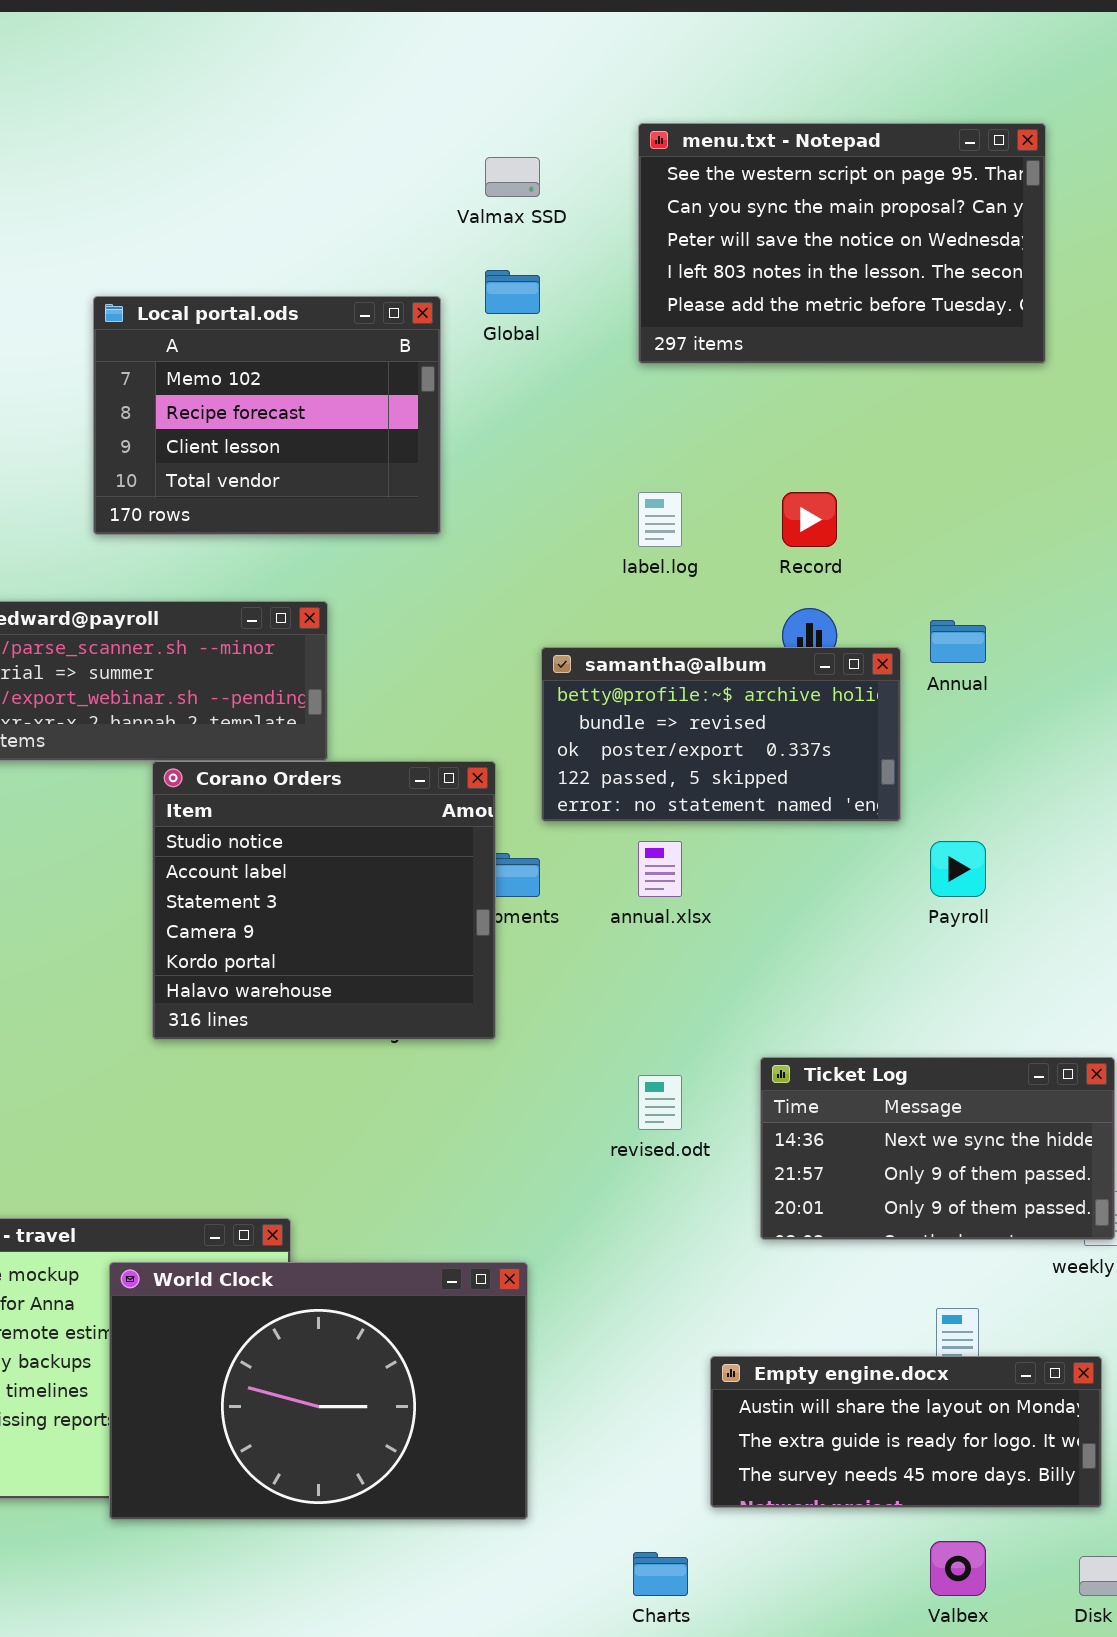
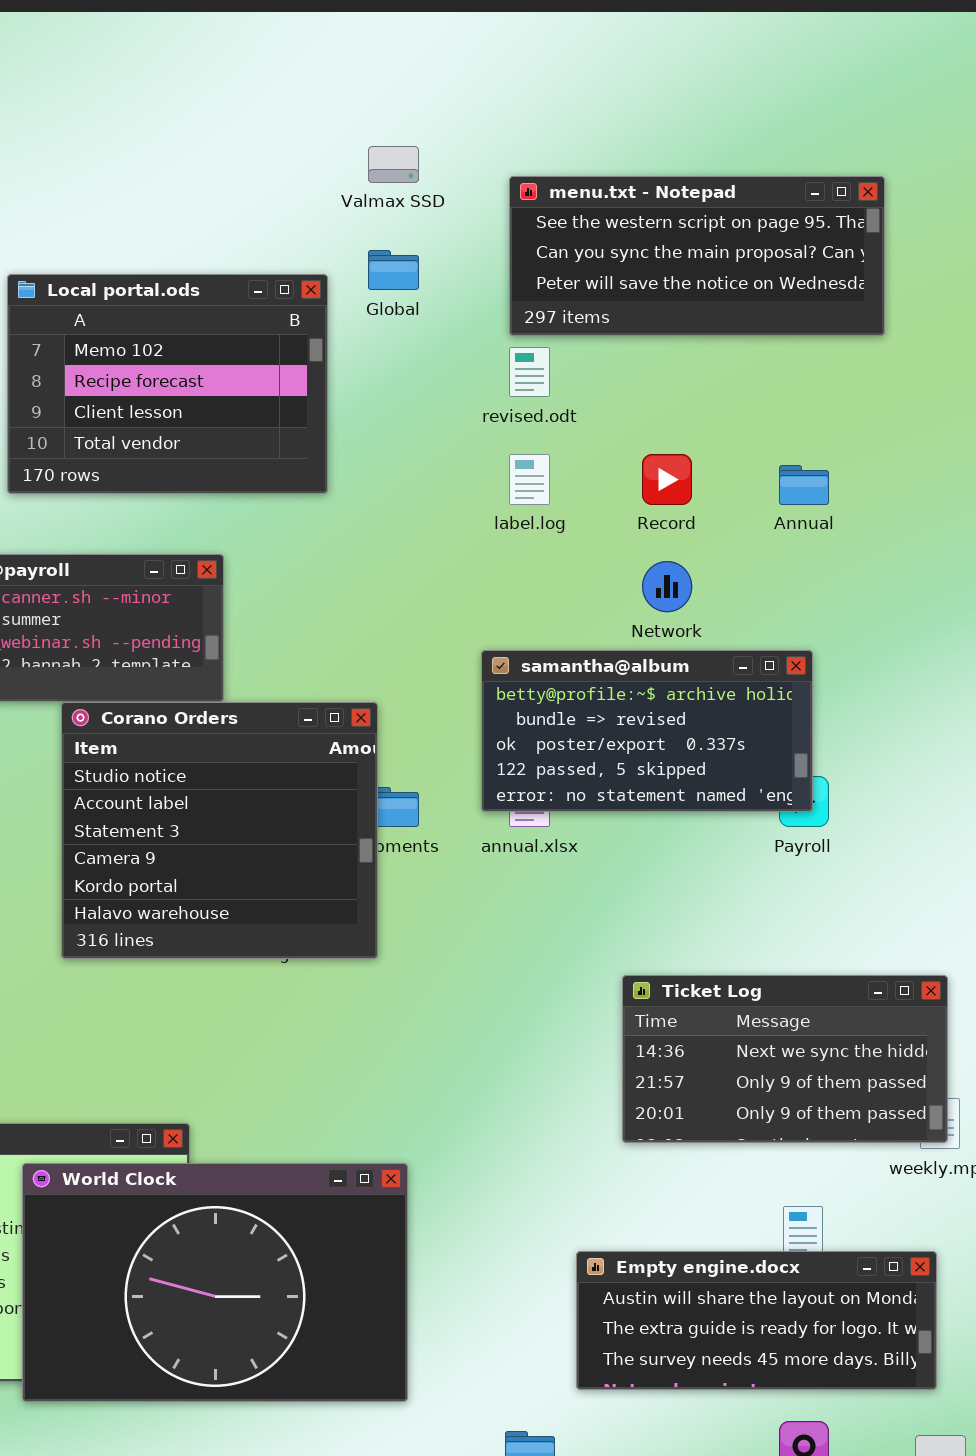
menu.txt - Notepad: [638,123,1046,364] -> [509,176,885,336], resized
Annual: [930,620,986,663] -> [779,465,829,505], moved
samantha@album: [541,647,901,822] -> [481,650,813,812], moved
revised.odt: [638,1075,682,1130] -> [509,347,550,397], moved

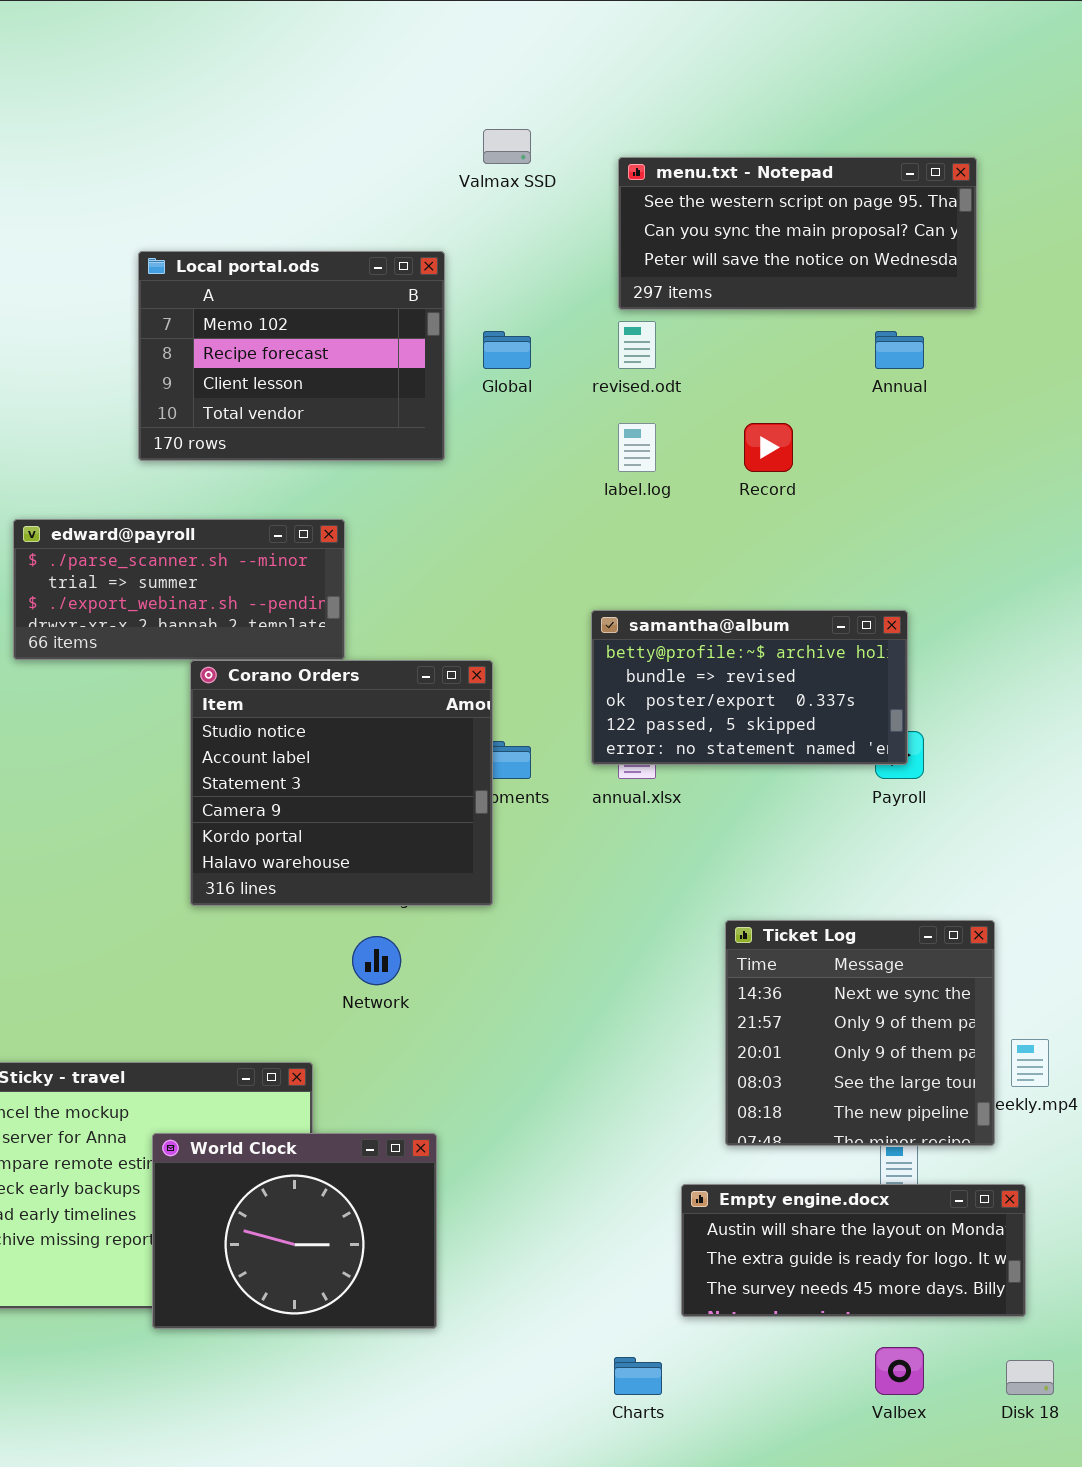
Global: [368,250,419,290] -> [483,331,531,369], moved
Annual: [779,465,829,505] -> [875,331,924,369], moved
Network: [642,561,692,612] -> [352,936,401,985], moved
Ticket Log: [622,975,948,1143] -> [725,920,995,1146], resized
World Clock: [22,1163,408,1402] -> [152,1133,437,1329], resized

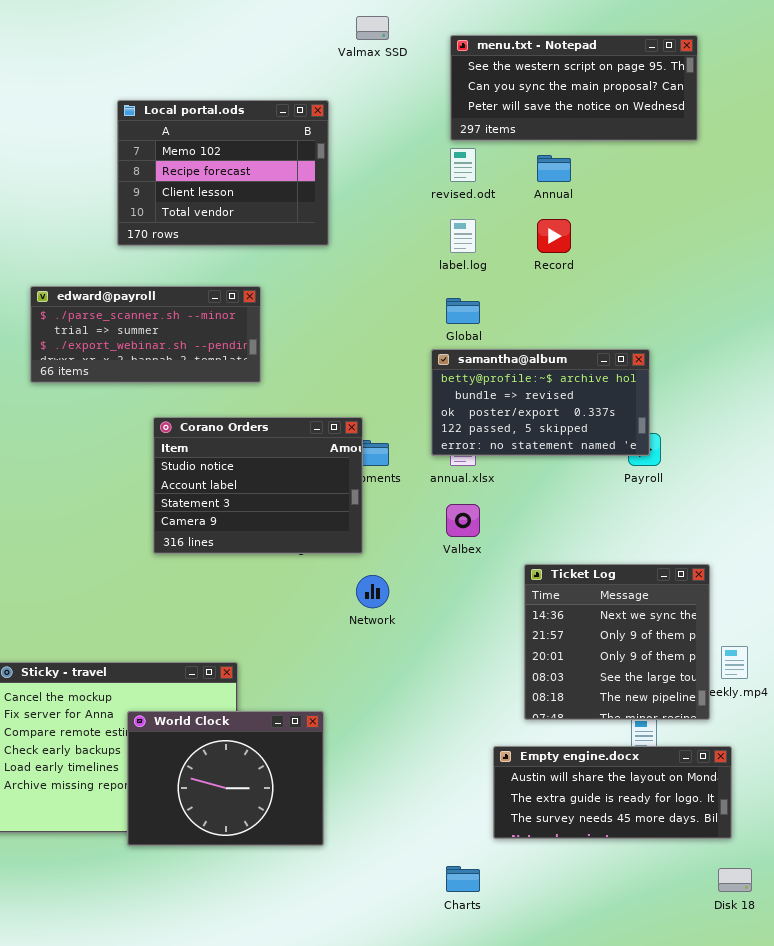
Global: [483,331,531,369] -> [446,298,480,324], moved
Annual: [875,331,924,369] -> [537,155,571,182], moved
Corano Orders: [190,660,493,906] -> [153,417,363,554], resized
Network: [352,936,401,985] -> [356,575,389,608], moved
Valbex: [875,1347,924,1395] -> [446,504,480,537], moved

